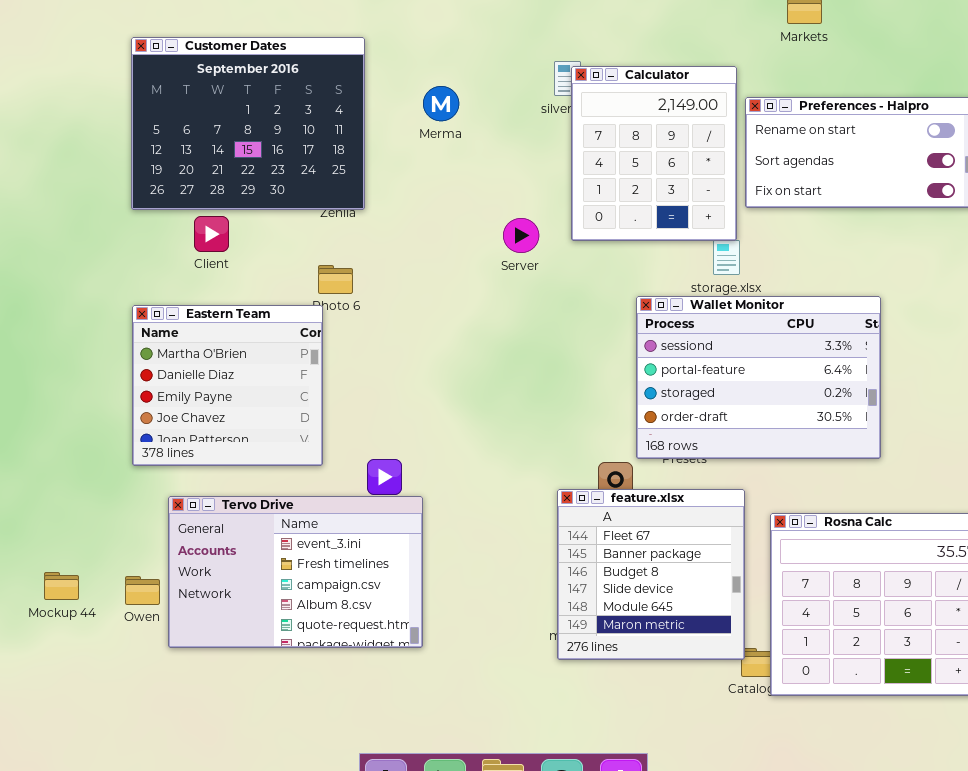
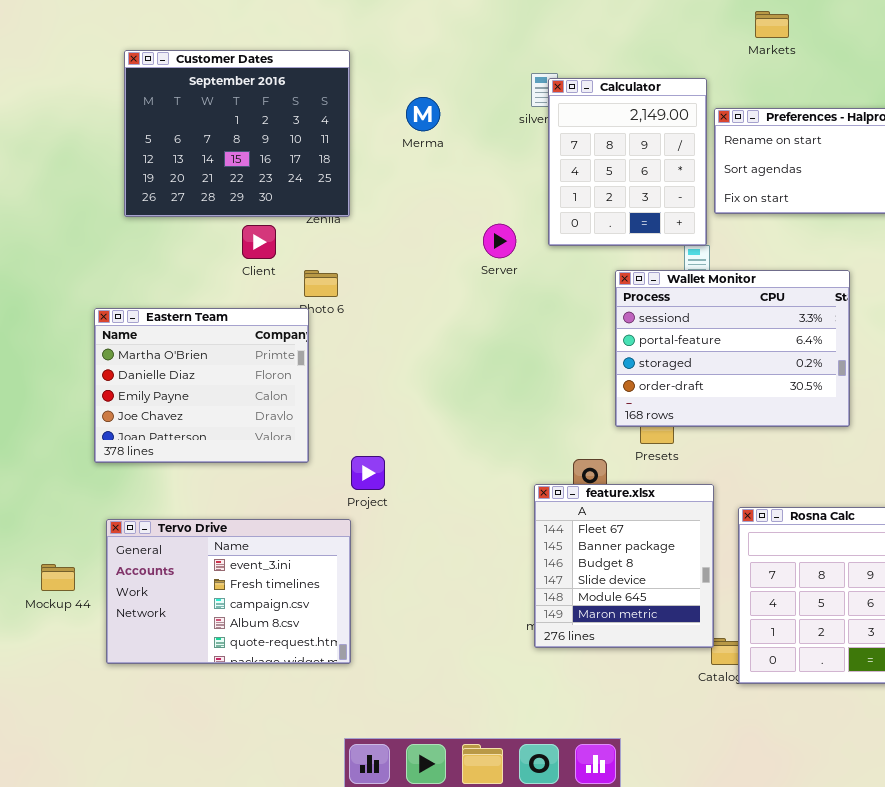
Client: [194,216,229,252] -> [242,225,276,259], moved
Wallet Monitor: [636,296,881,459] -> [615,270,850,427], moved
Eastern Team: [132,305,323,466] -> [94,308,309,463], resized
Tervo Drive: [168,496,423,648] -> [106,519,351,664], moved

